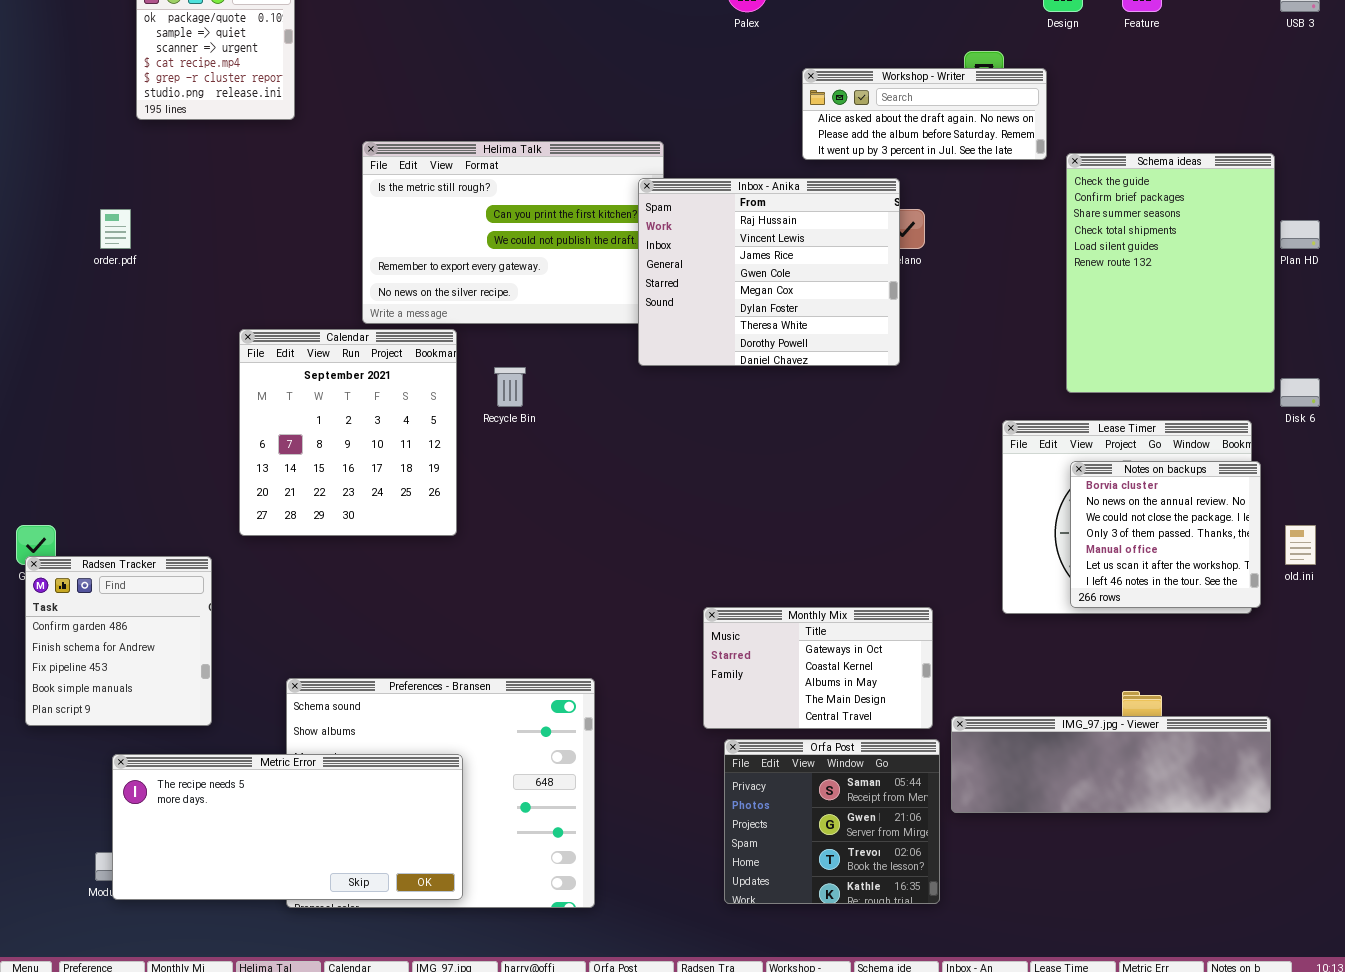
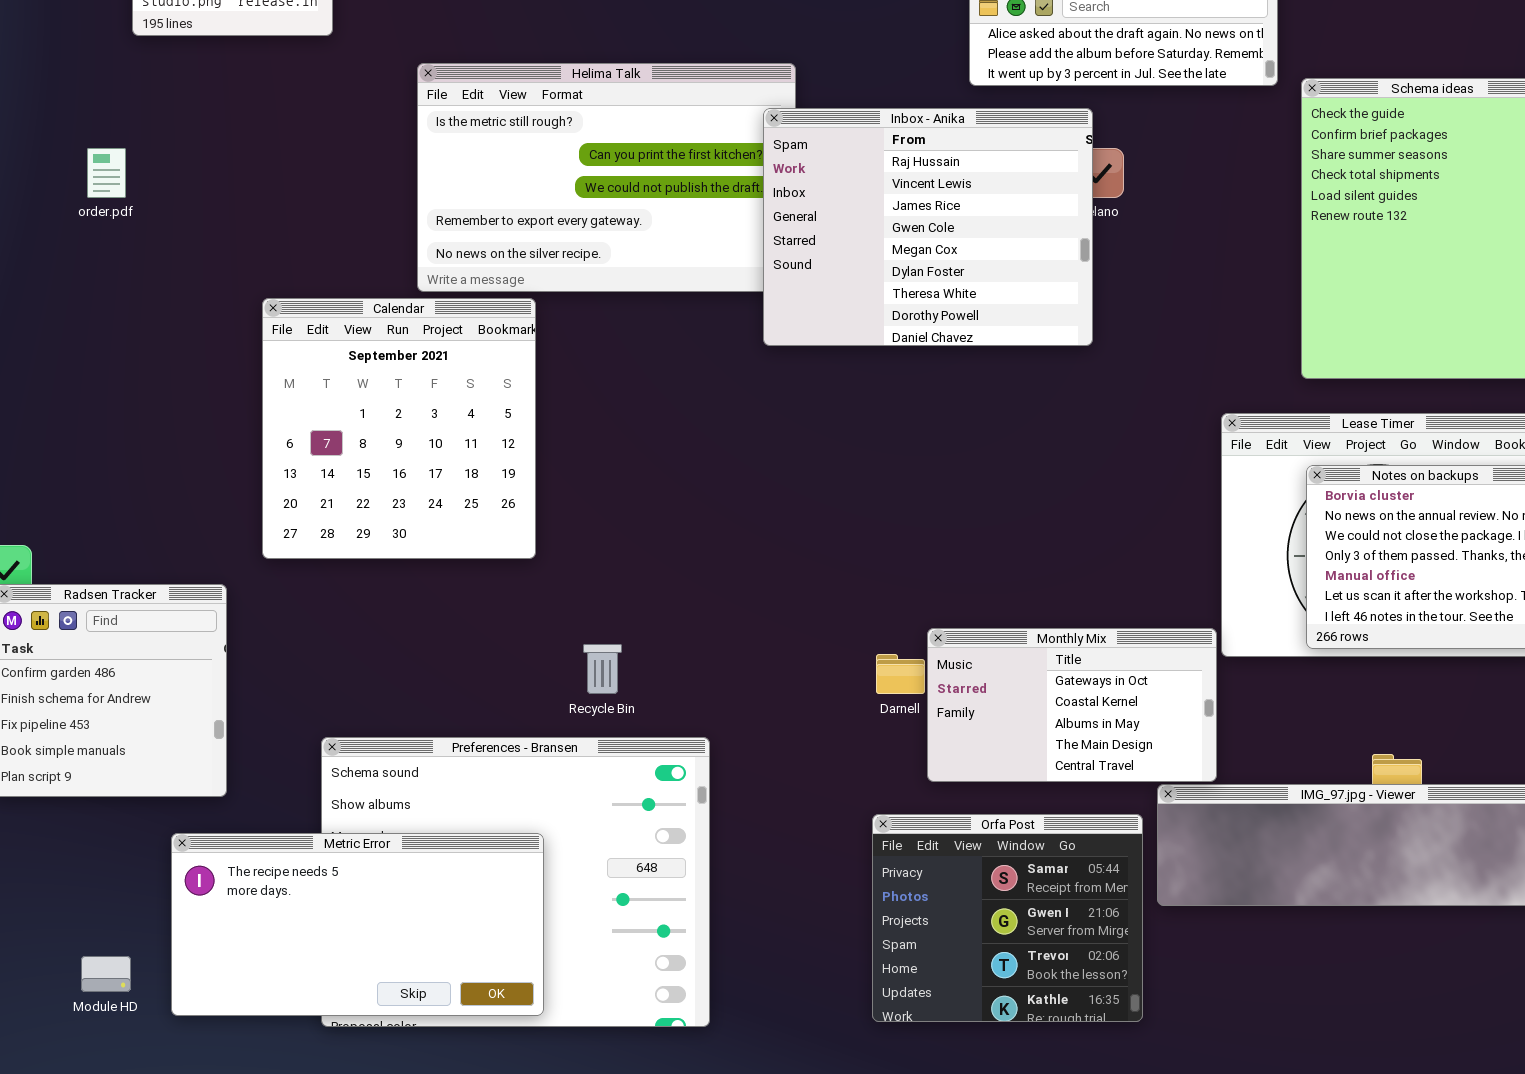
Recycle Bin: [494,367,526,407] -> [583,644,622,694], moved
Monthly Mix: [703,607,933,729] -> [927,628,1217,782], moved
Metric Error: [112,754,463,900] -> [171,833,544,1016], resized

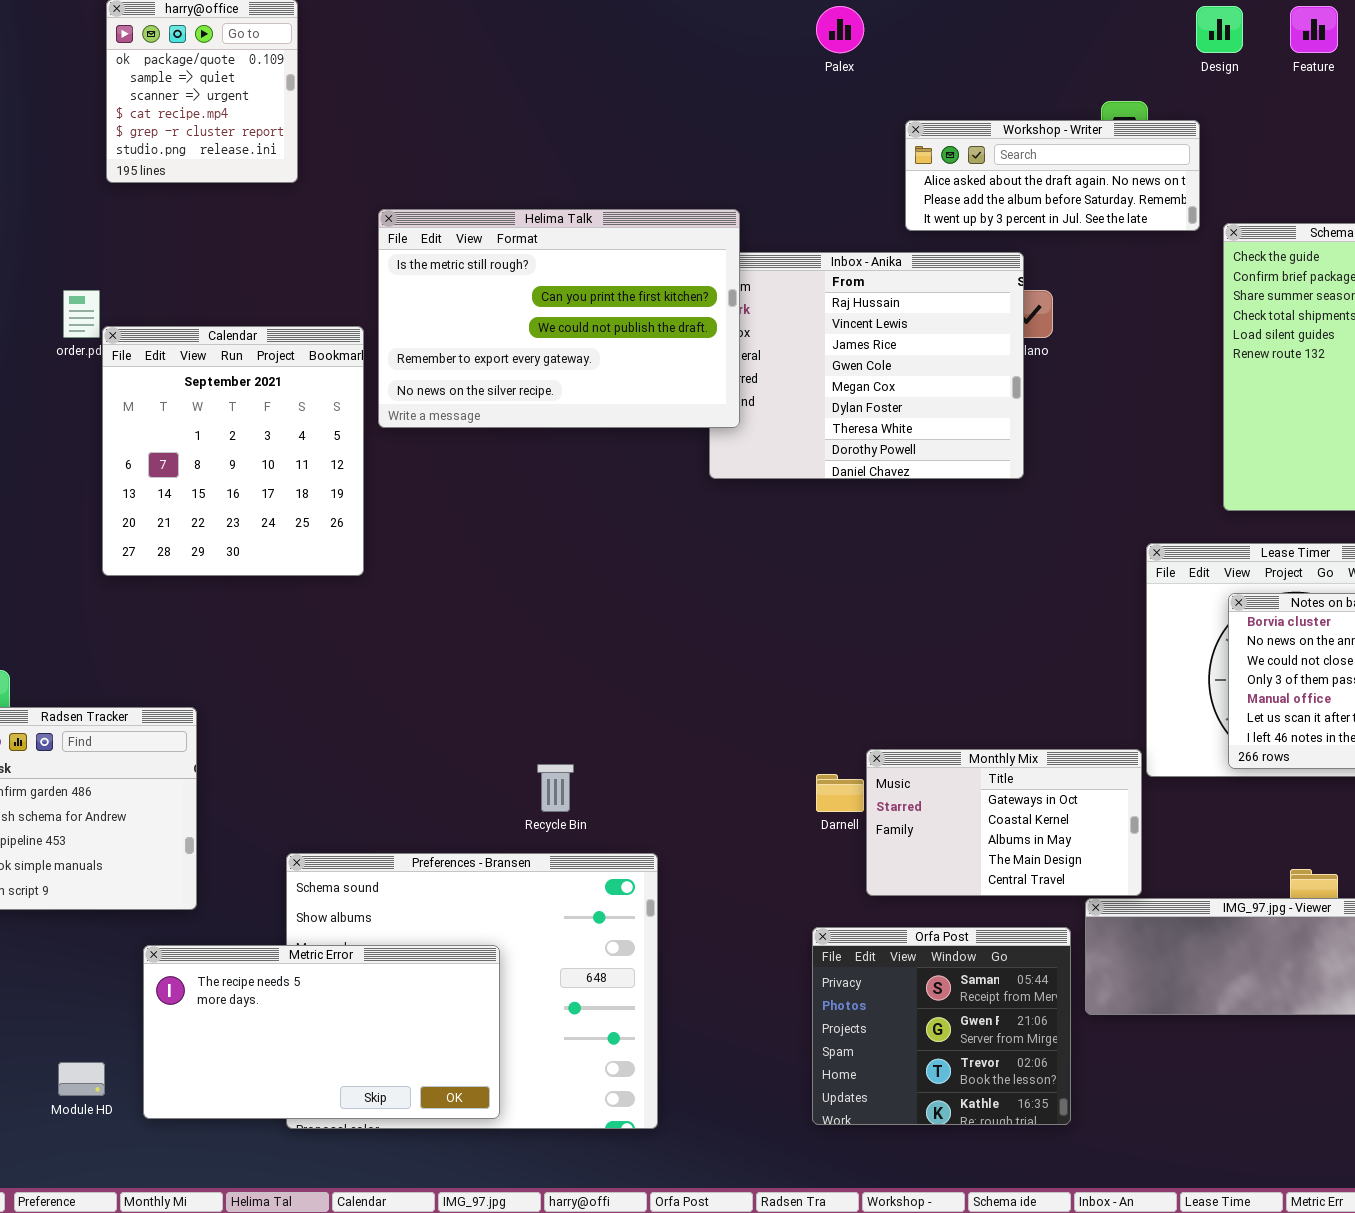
Helima Talk: [417,63,796,292] -> [378,209,740,428], raised
Calendar: [262,298,536,559] -> [102,326,364,576], moved

